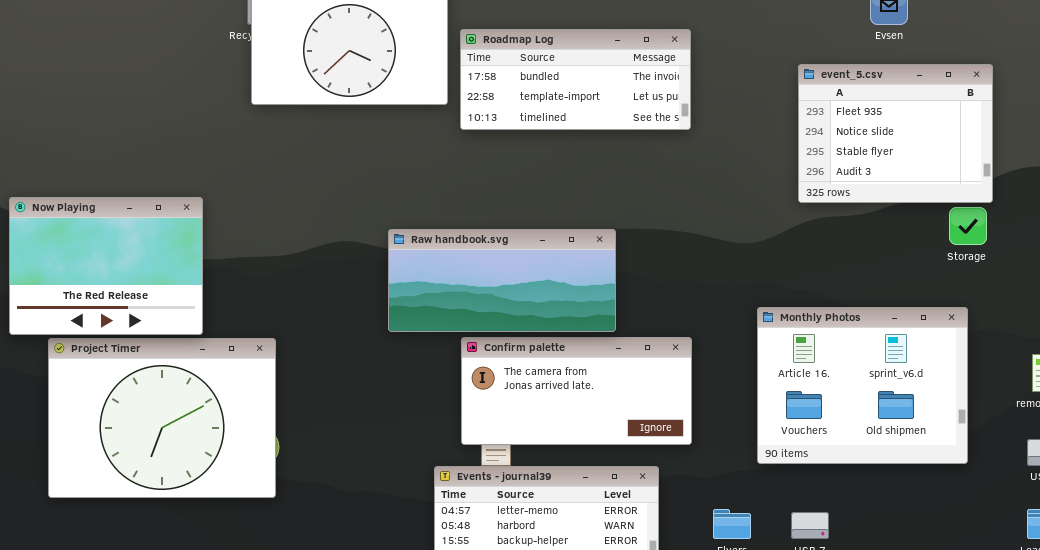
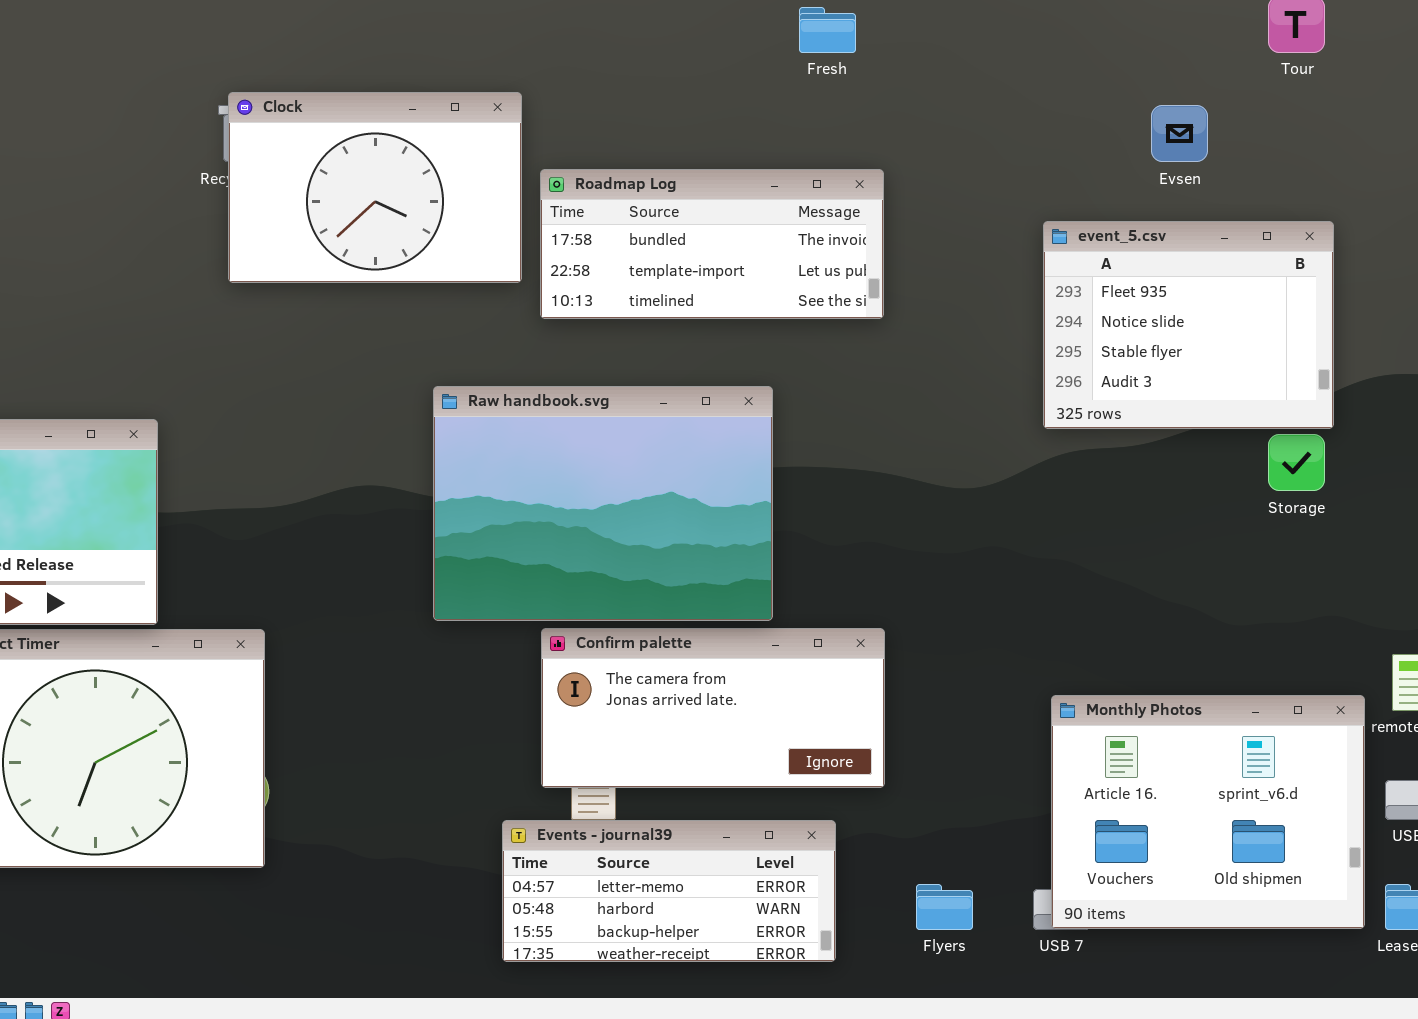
Raw handbook.svg: [388,229,616,332] -> [433,386,773,621], resized
Monthly Photos: [757,307,968,464] -> [1051,695,1365,929], moved

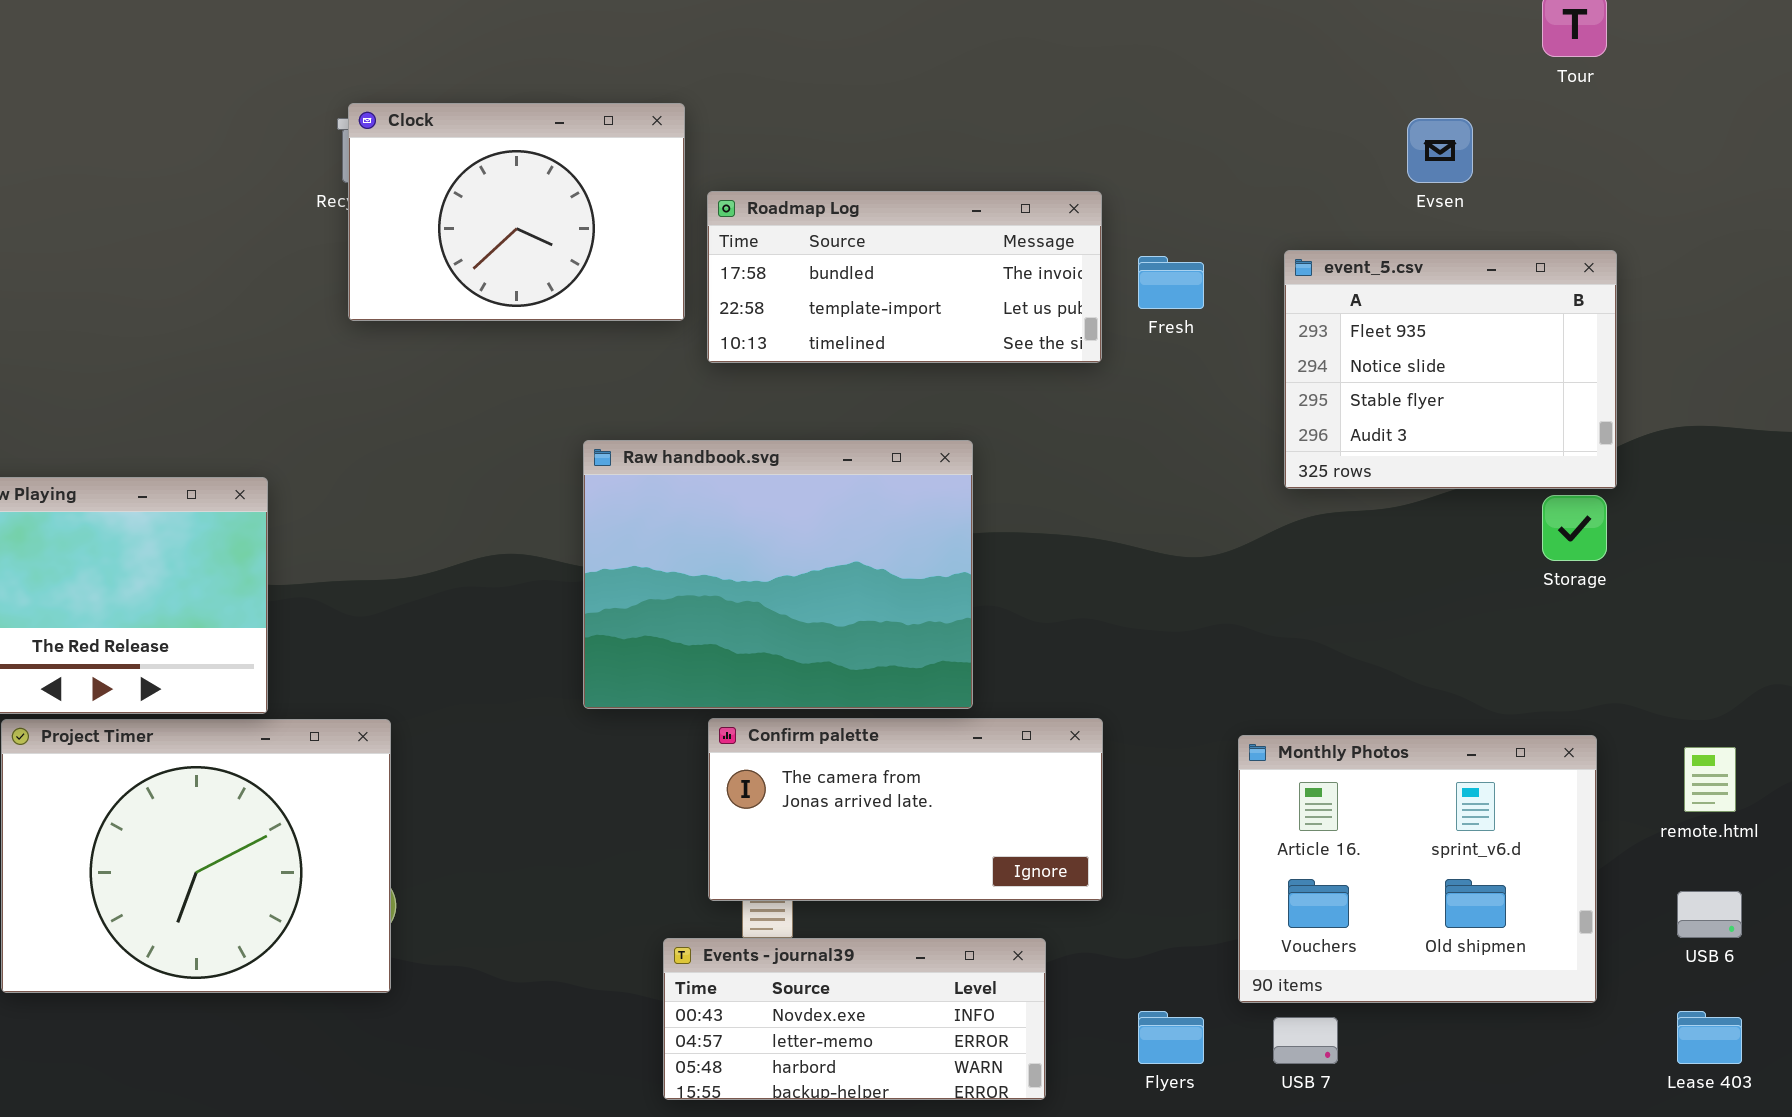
Fresh: [799,7,856,53] -> [1138,256,1204,309], moved
Monthly Photos: [1051,695,1365,929] -> [1238,735,1597,1003], moved
Events - journal39: [502,820,836,962] -> [663,938,1046,1100], scrolled up 1 row

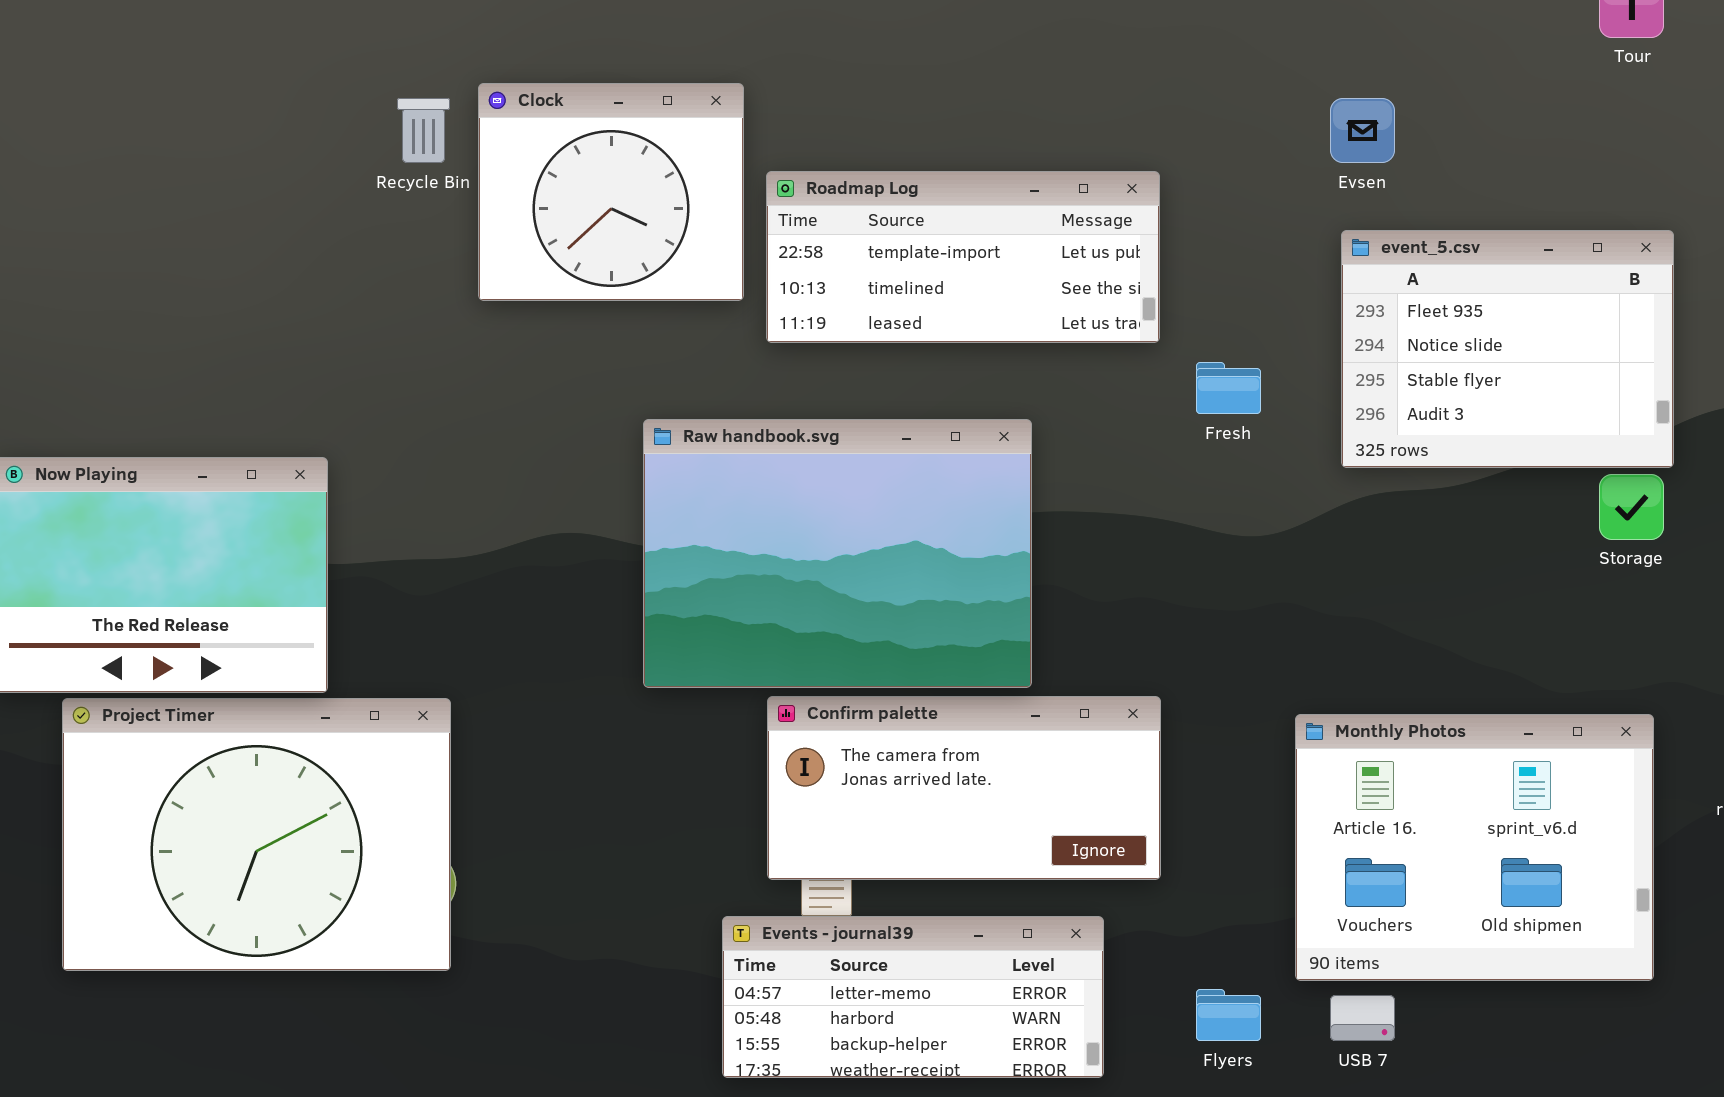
Clock: [348,103,685,321] -> [478,83,744,301], resized
Evsen: [1407,118,1473,183] -> [1330,98,1395,163], moved
Roadmap Log: [707,191,1102,363] -> [766,171,1160,343], scrolled down 1 row
Fresh: [1138,256,1204,309] -> [1196,362,1261,414], moved
Events - journal39: [663,938,1046,1100] -> [722,916,1104,1078], scrolled down 1 row

